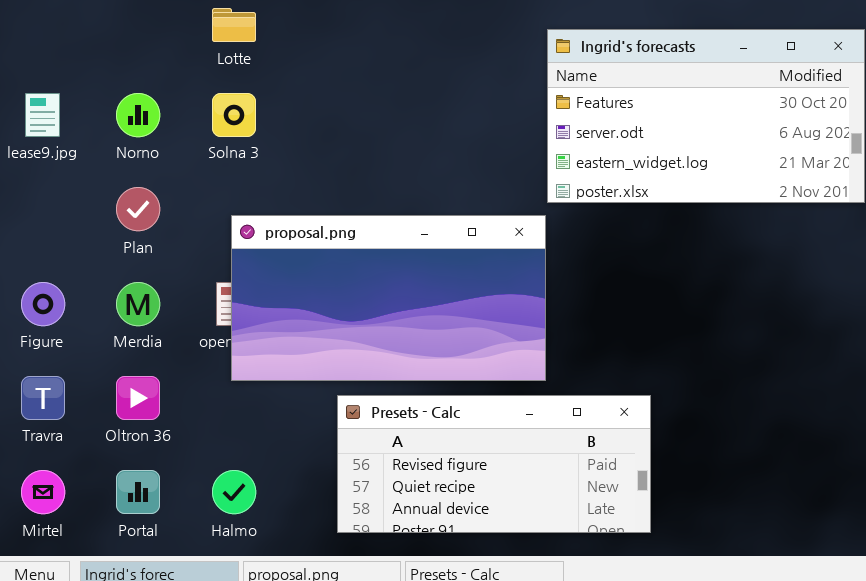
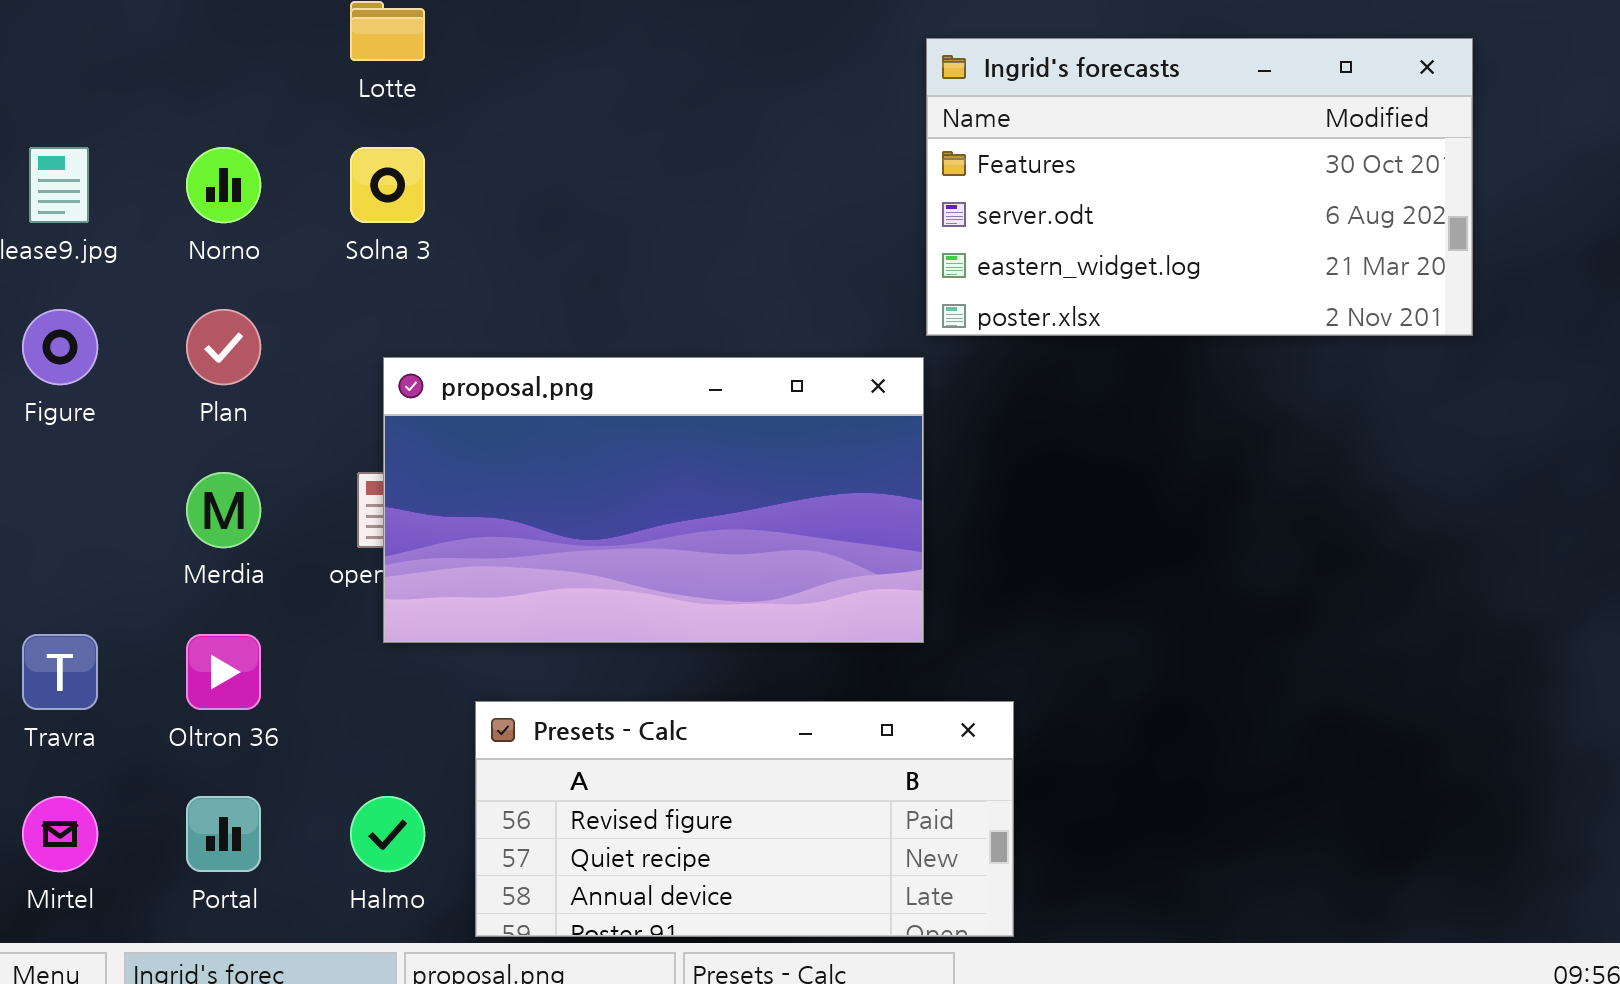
Figure: [21,282,65,326] -> [22,309,98,385], moved
Presets - Calc: [337,395,651,533] -> [475,701,1014,937], moved

